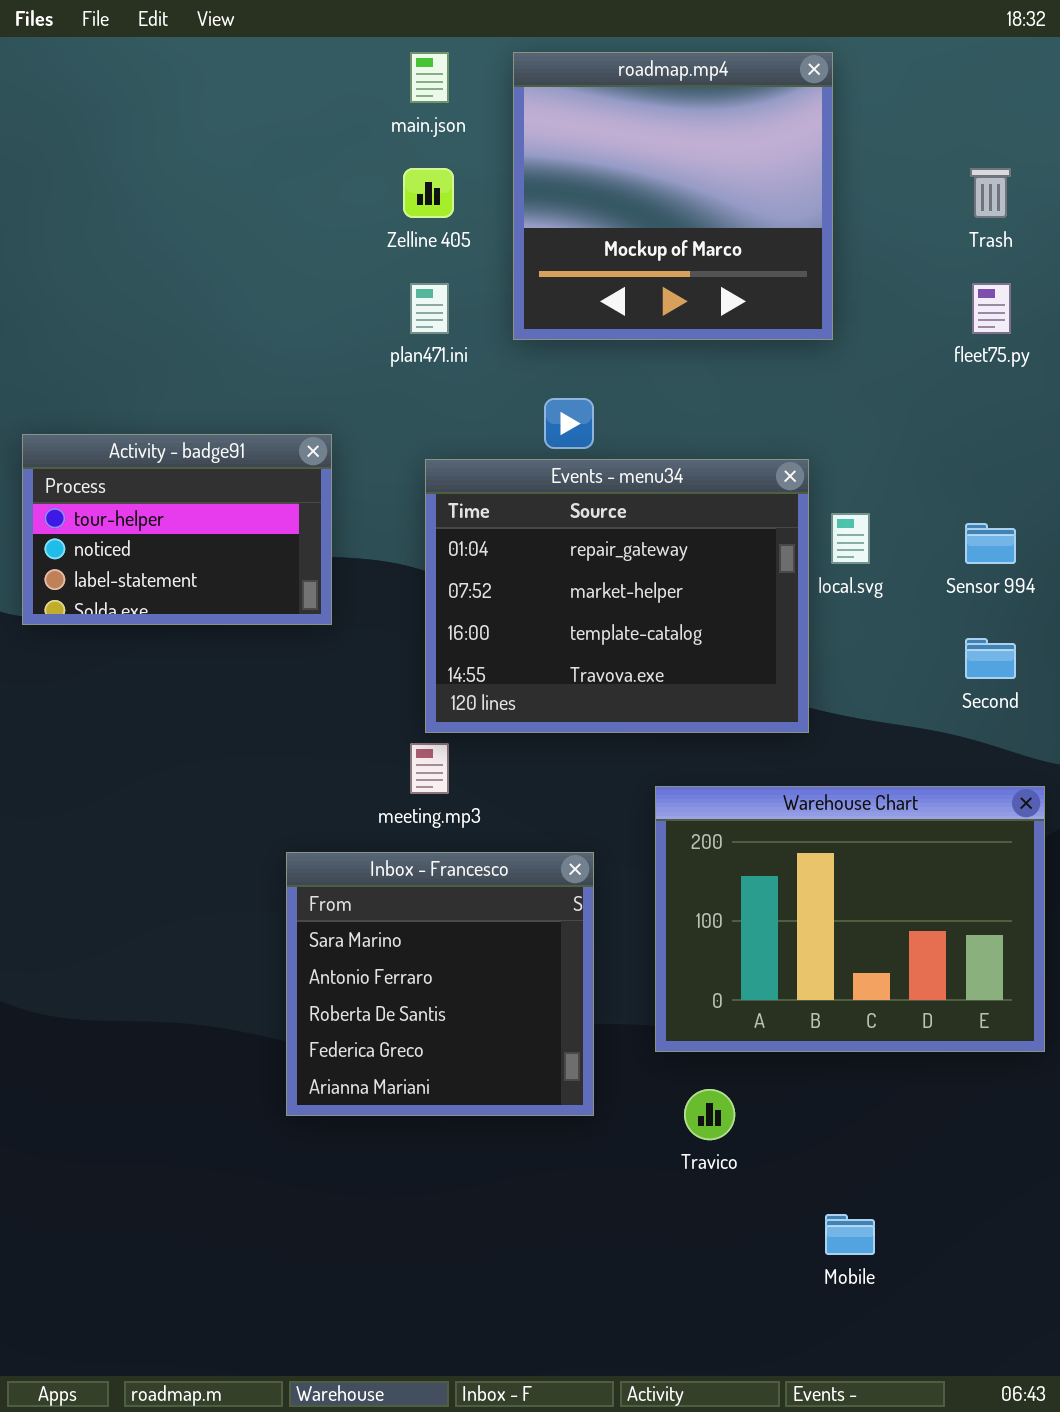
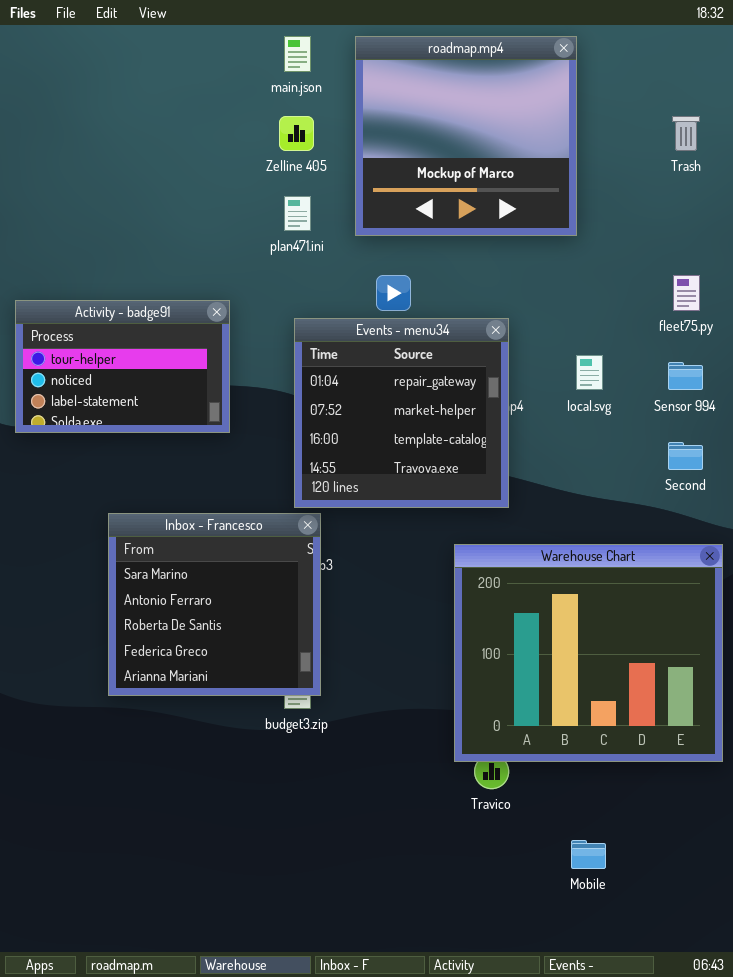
fleet75.py: [972,283,1011,334] -> [673,275,700,311], moved
Events - menu34: [425,459,809,733] -> [294,318,509,508], resized
Warehouse Chart: [655,786,1045,1052] -> [454,544,723,762], resized
Inbox - Francesco: [286,852,594,1116] -> [108,513,321,696], moved

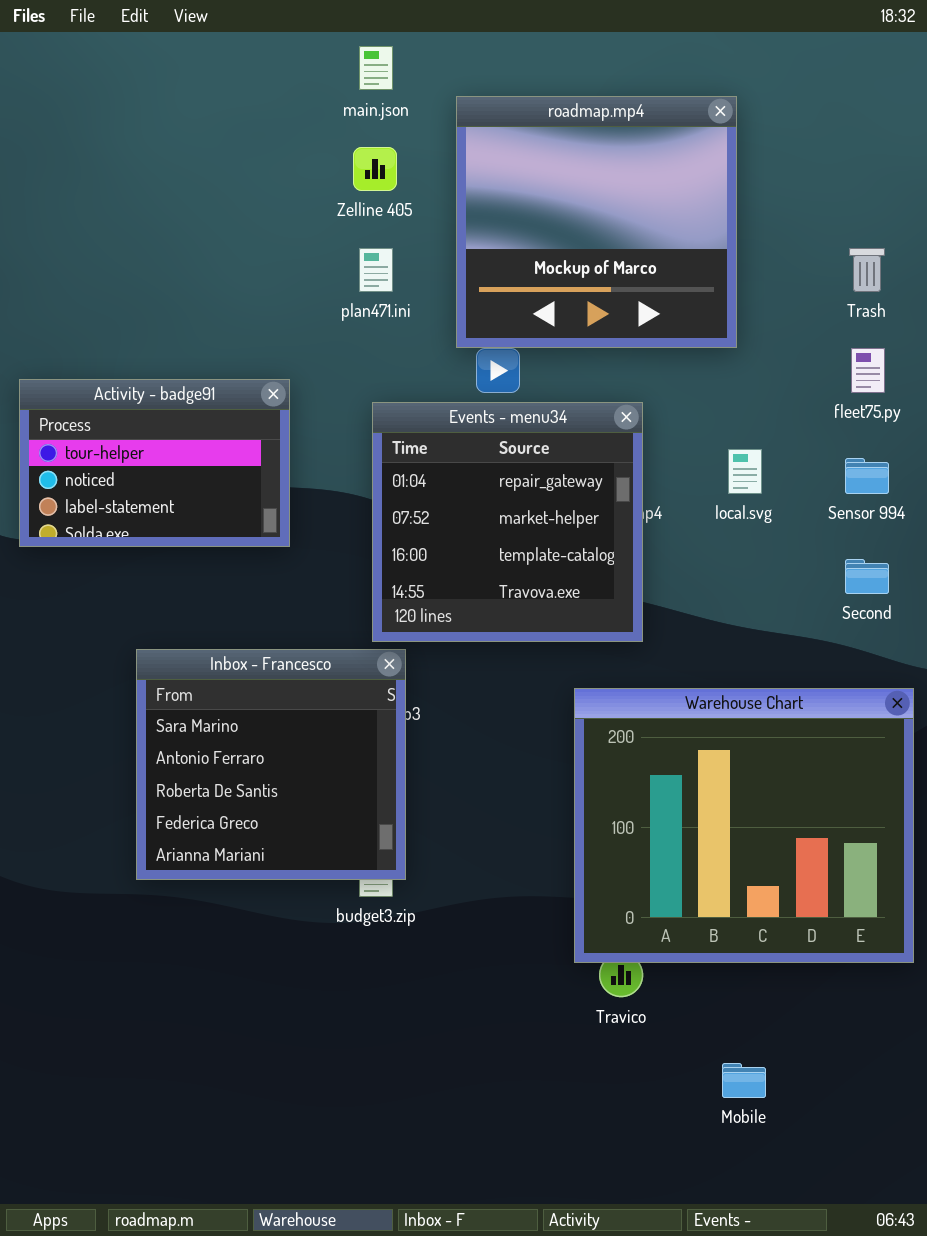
roadmap.mp4: [355,36,577,236] -> [456,96,737,348], moved
Trash: [672,116,700,151] -> [849,248,885,292], moved

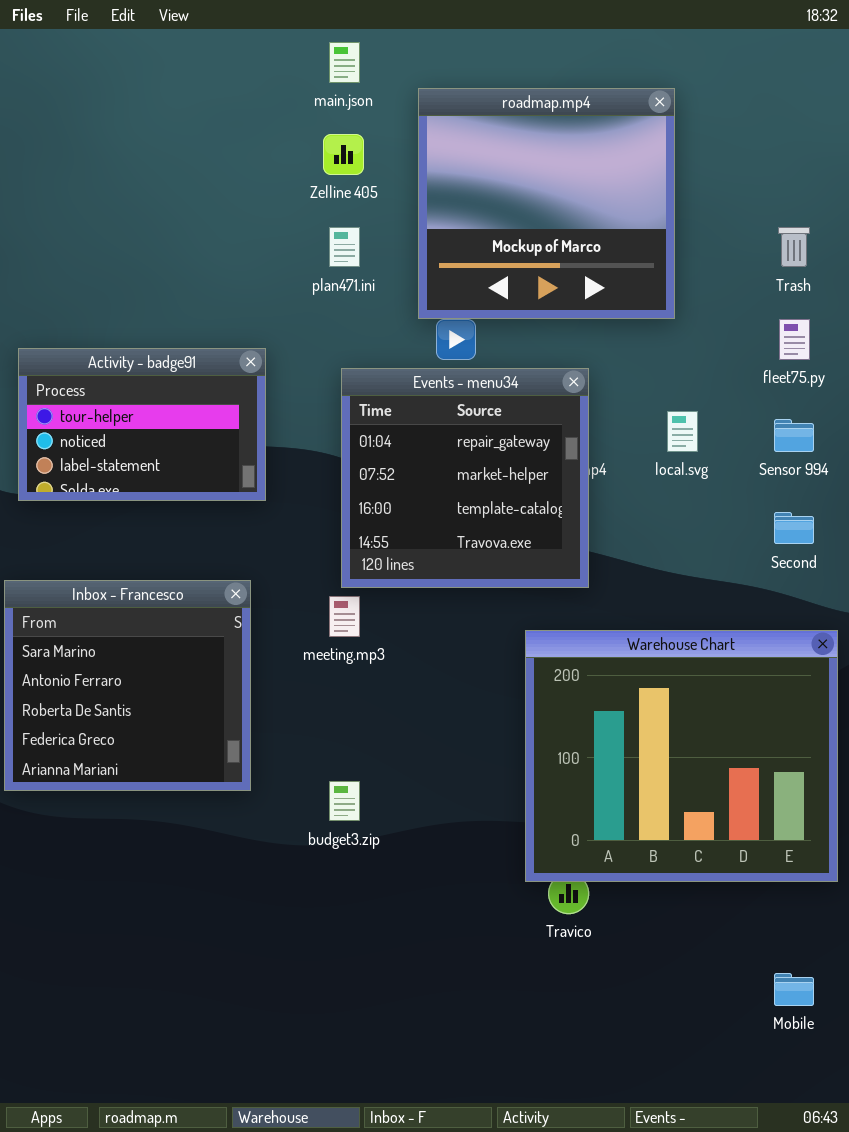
Inbox - Francesco: [136,649,406,880] -> [4,580,251,791], moved
Mobile: [722,1063,766,1098] -> [774,973,814,1006], moved

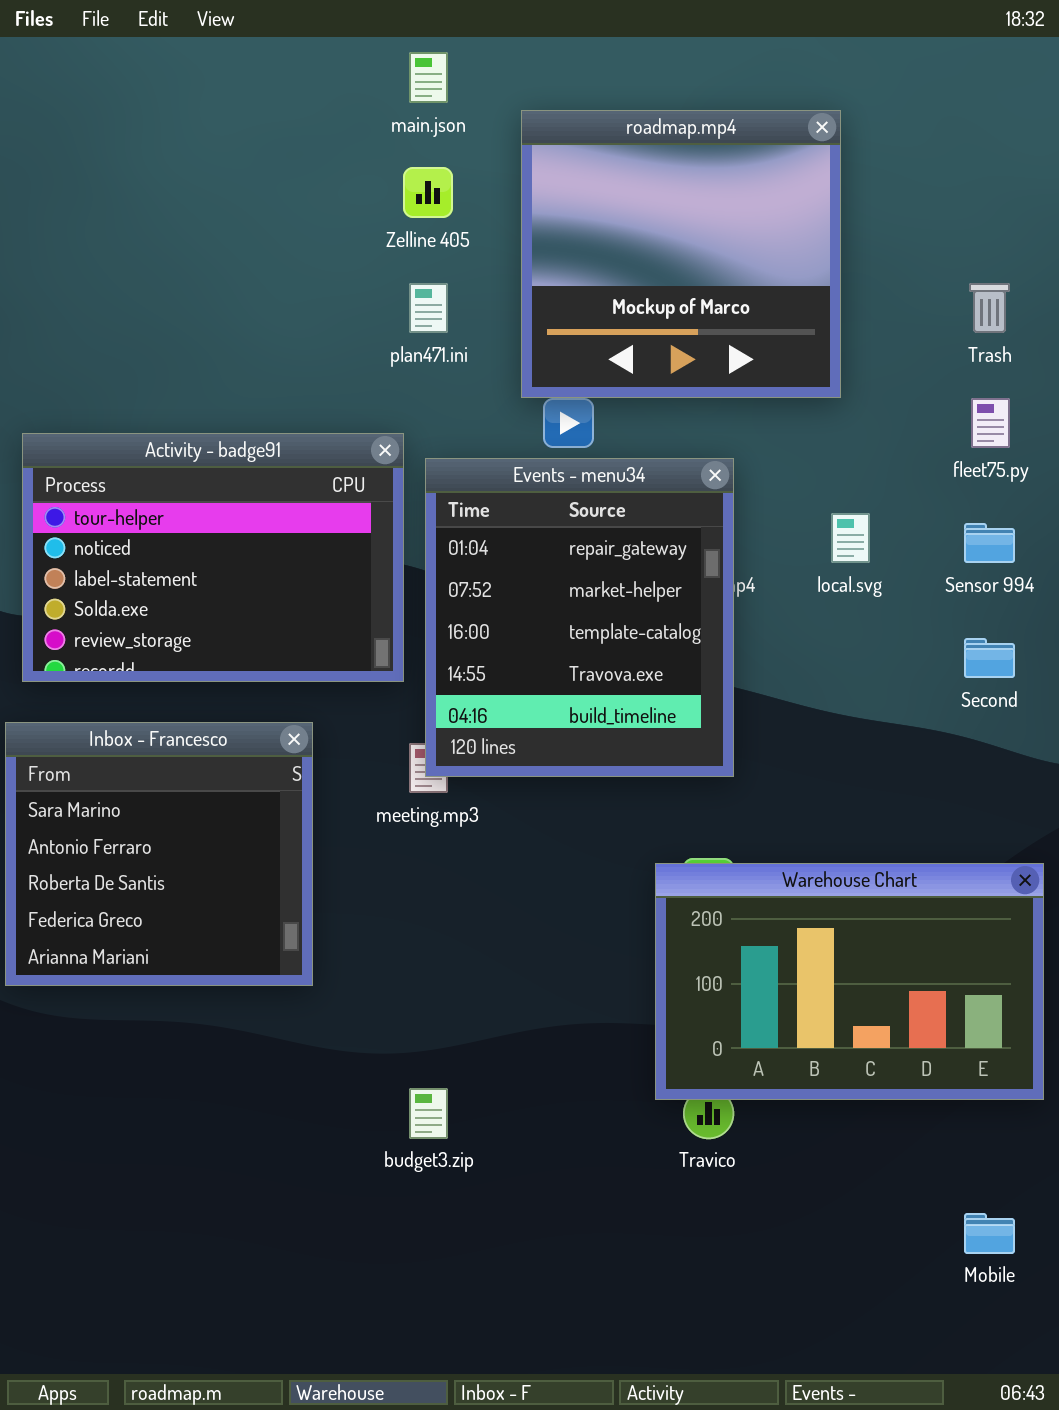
Activity - badge91: [18,348,266,501] -> [22,433,404,682], resized
Events - menu34: [341,368,589,588] -> [425,458,734,777], resized
Warehouse Chart: [525,630,838,882] -> [655,863,1044,1100], resized
budget3.zip: [329,781,360,821] -> [409,1088,448,1139], moved

